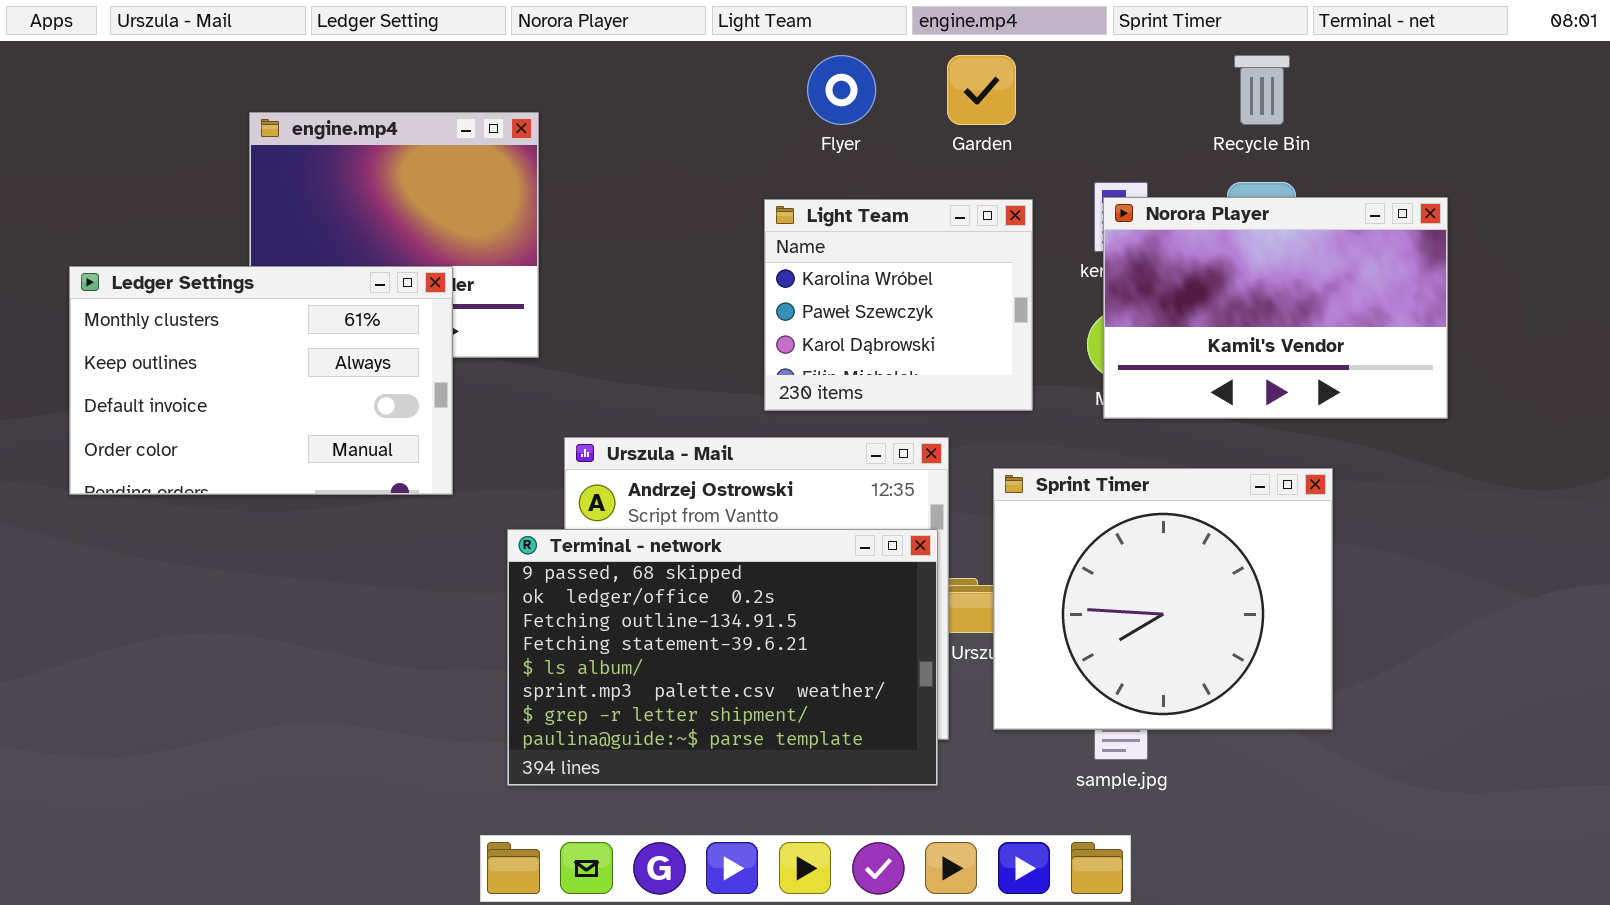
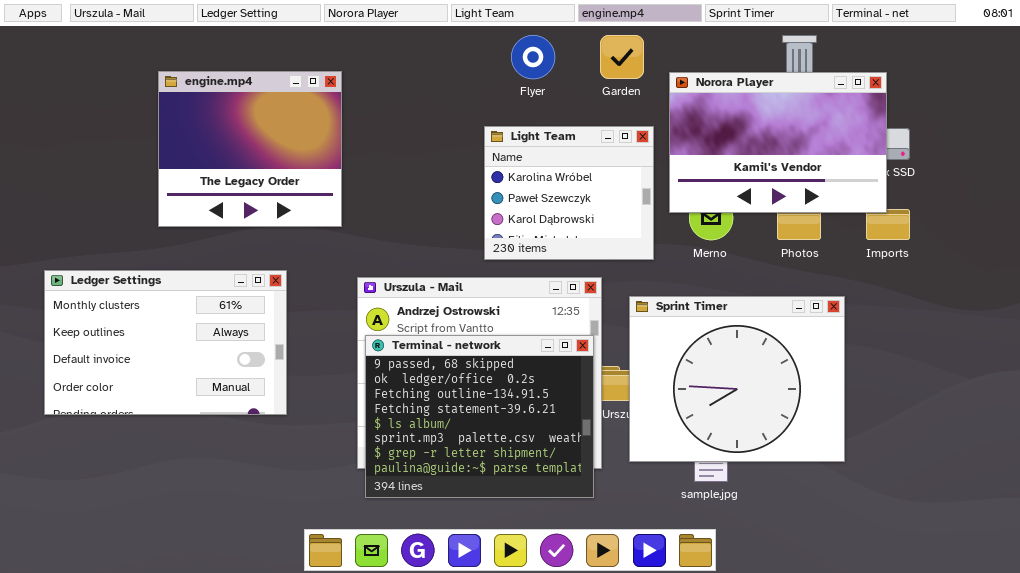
Norora Player: [1103,197,1448,419] -> [669,72,887,213], moved
Ledger Settings: [69,266,453,495] -> [44,270,287,415], moved
Terminal - network: [507,529,938,786] -> [365,335,594,498], resized

